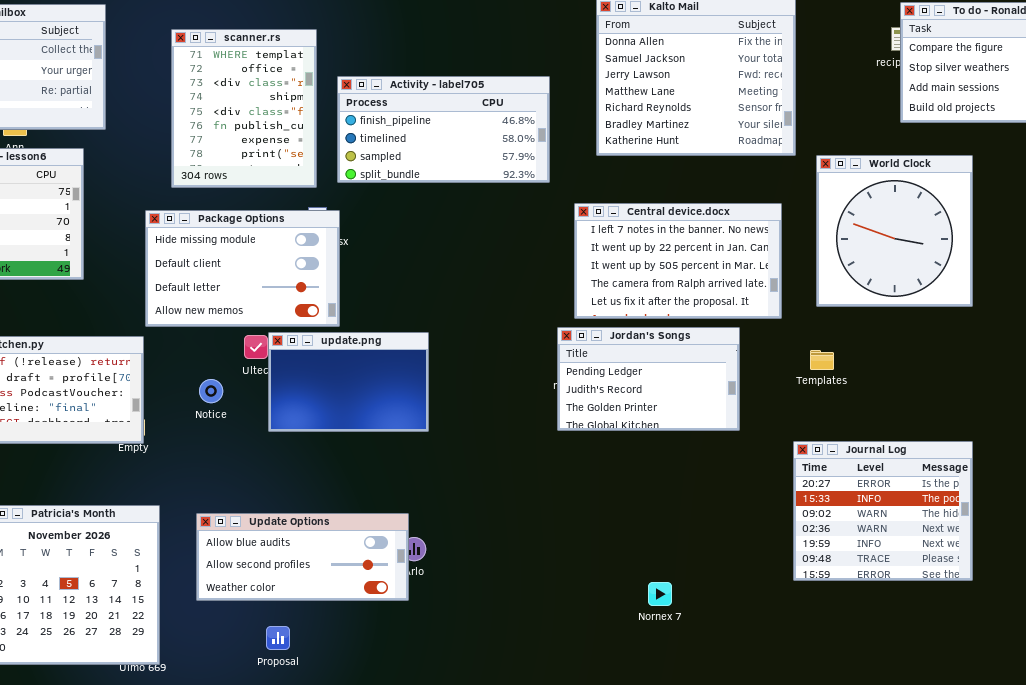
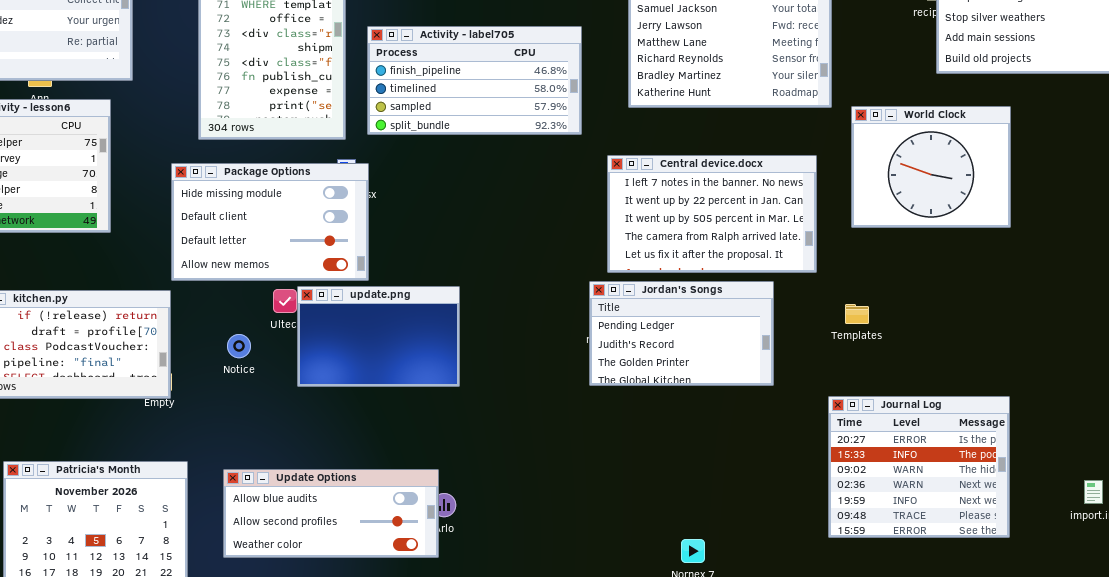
World Clock: [816,155,973,307] -> [851,106,1011,228], resized

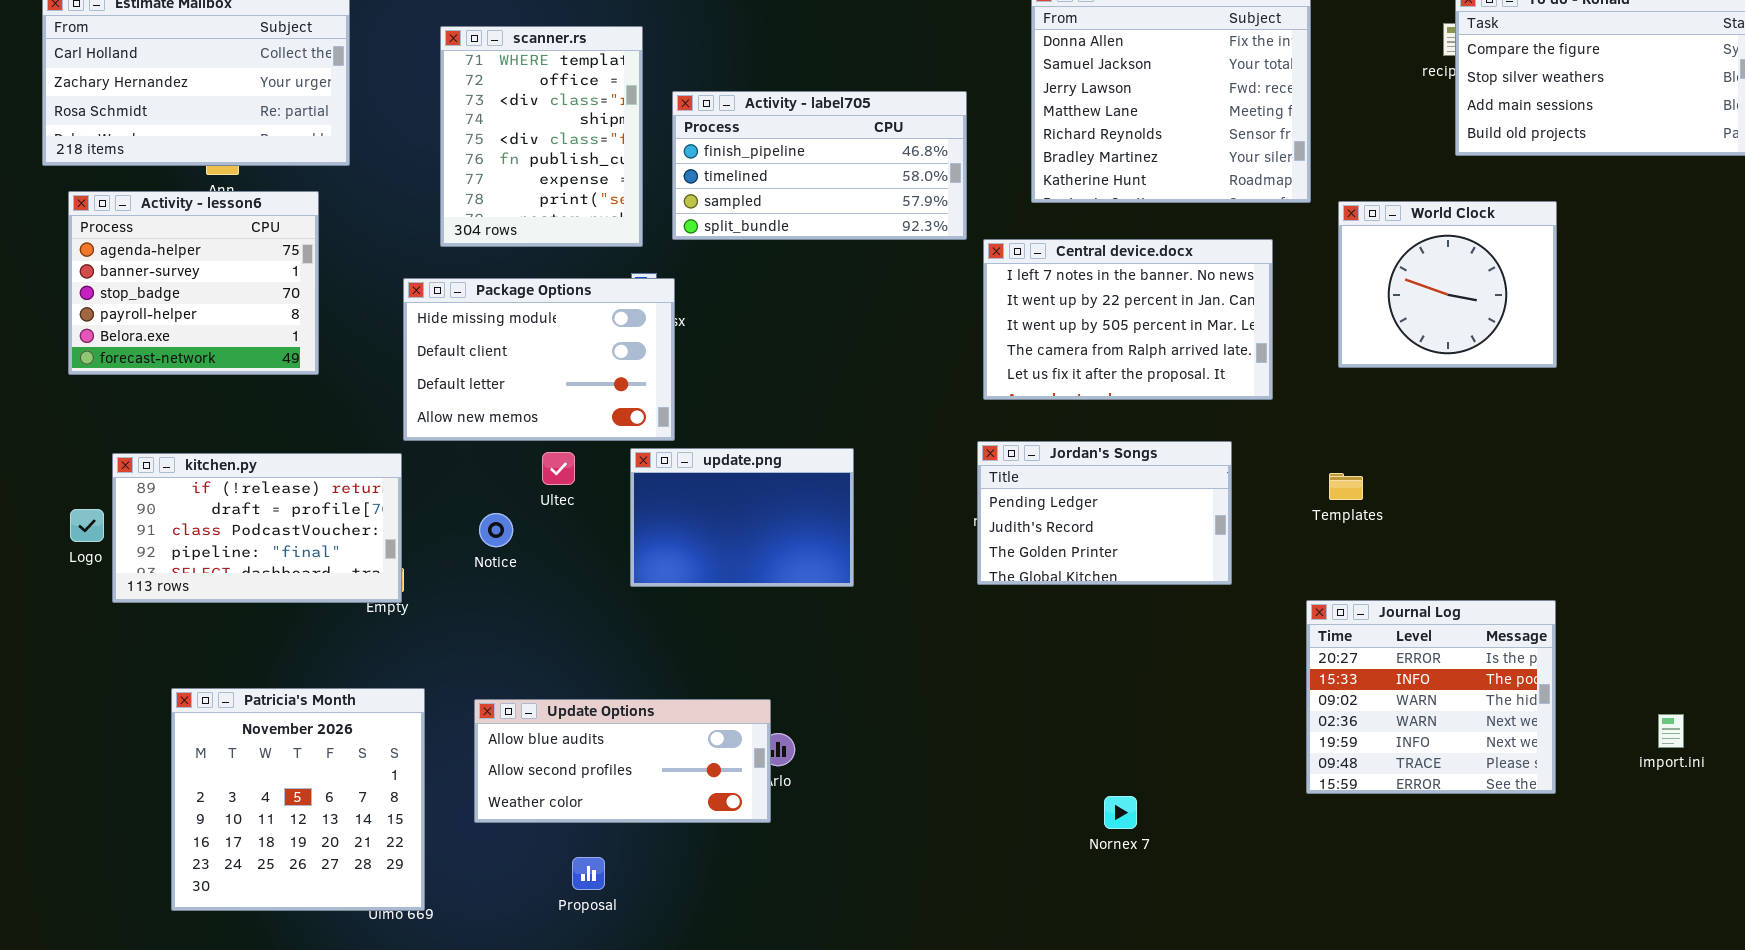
Central device.docx: [607,155,817,273] -> [983,239,1273,400], moved
update.png: [297,286,460,387] -> [630,448,854,587], moved

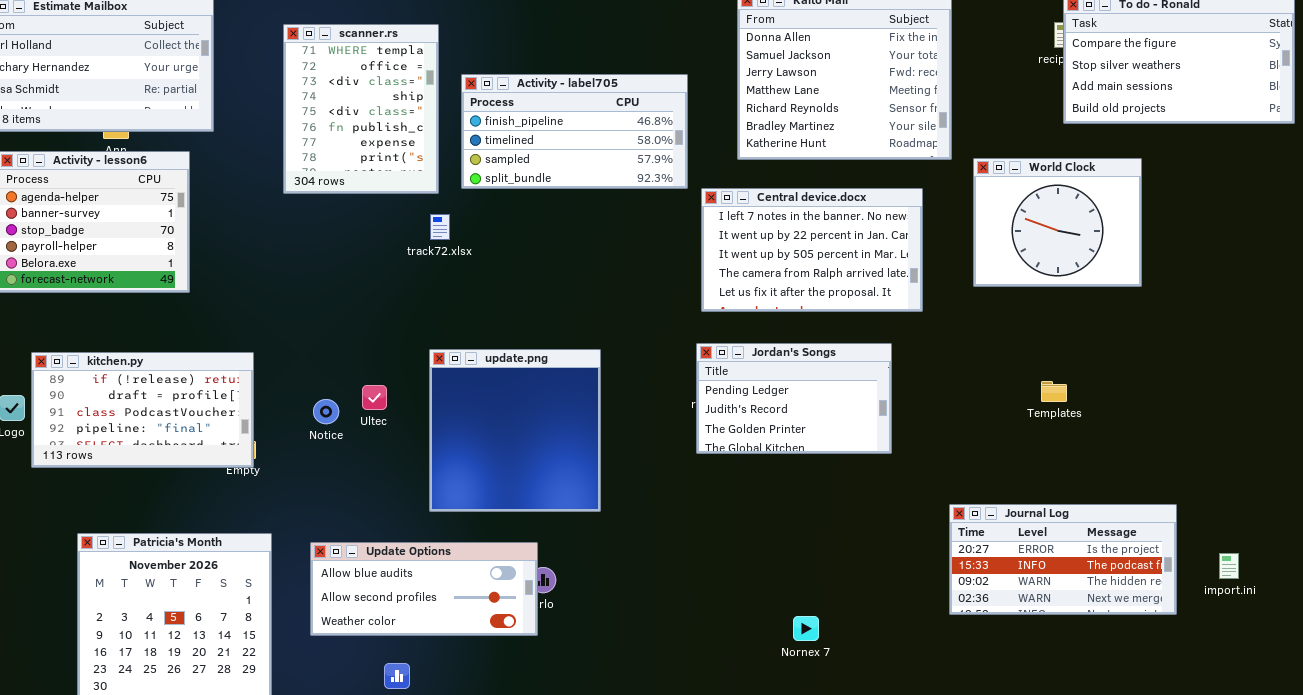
Package Options: [403,278,675,441] -> none, closed
update.png: [630,448,854,587] -> [429,349,601,512], resized
Ultec: [542,452,575,485] -> [362,385,387,410], moved
Templates: [1329,473,1363,500] -> [1041,381,1067,402], moved
Journal Log: [1306,600,1556,794] -> [949,504,1177,615], resized

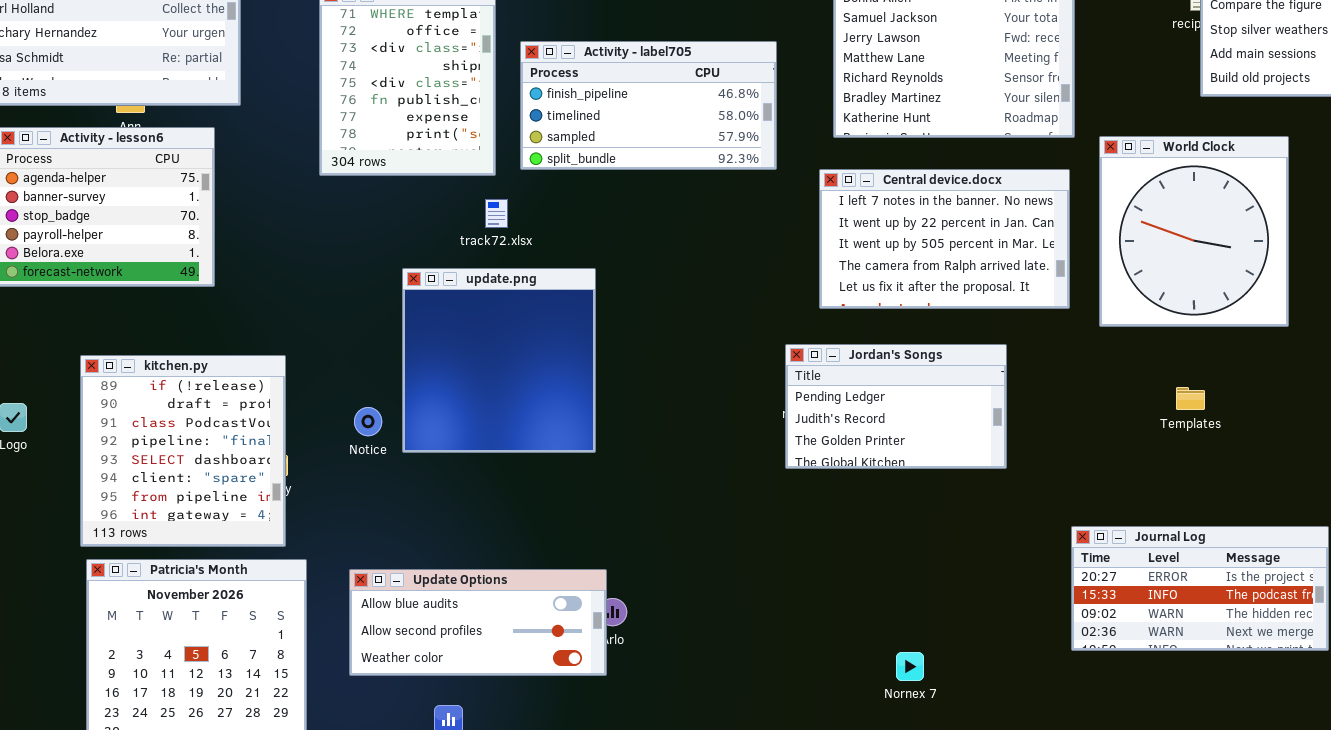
World Clock: [973,158,1142,287] -> [1099,136,1289,327], resized
Central device.docx: [701,188,923,312] -> [819,169,1070,309], moved
update.png: [429,349,601,512] -> [402,268,596,453], moved
kitchen.py: [31,352,254,468] -> [80,355,286,547], resized

